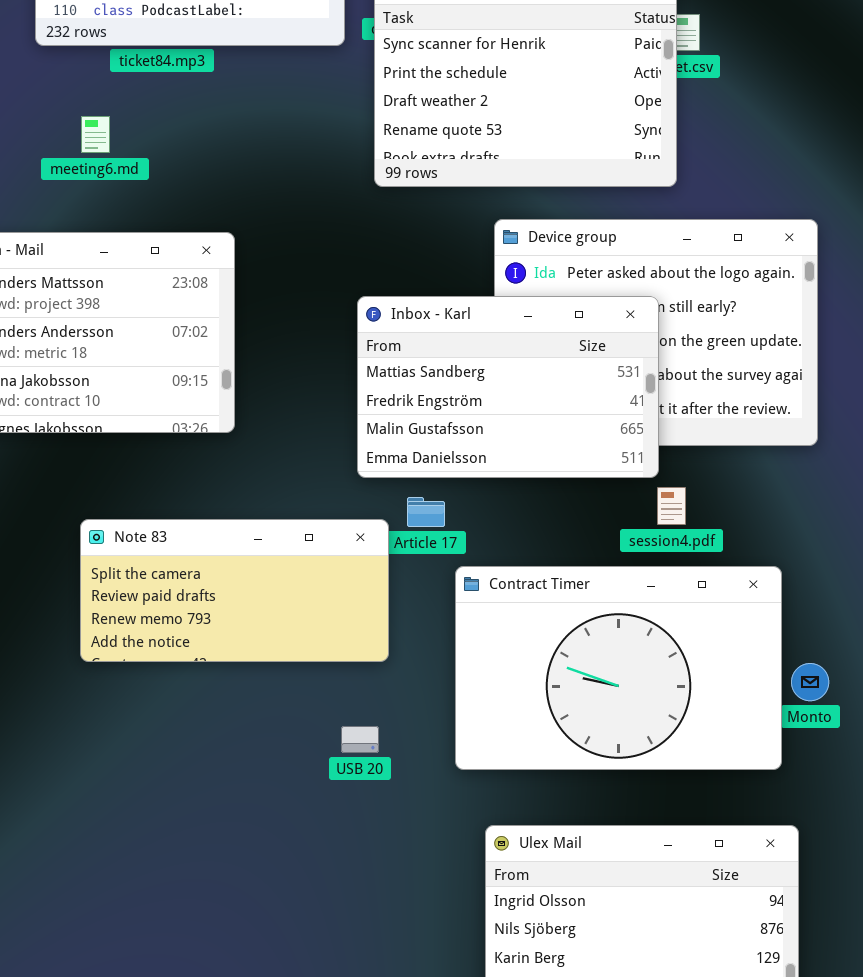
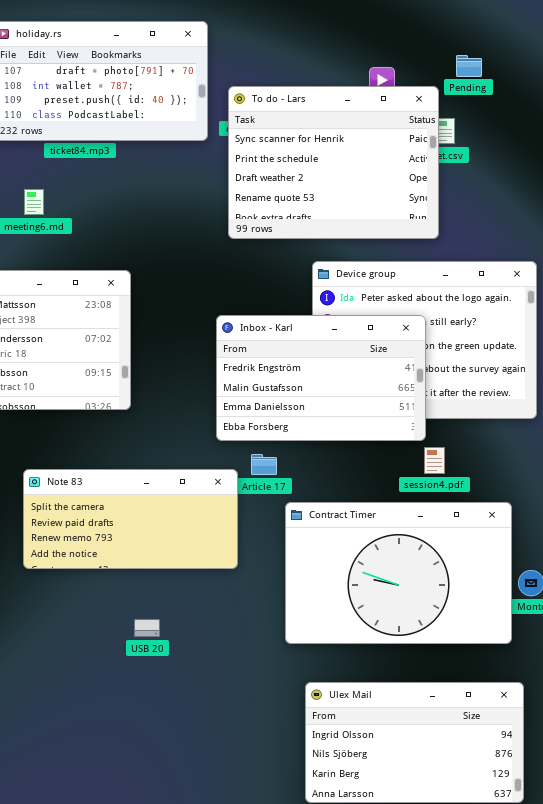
Inbox - Karl: [357,296,659,478] -> [216,315,426,441], scrolled down 1 row
USB 20: [341,726,379,753] -> [134,619,160,637], moved

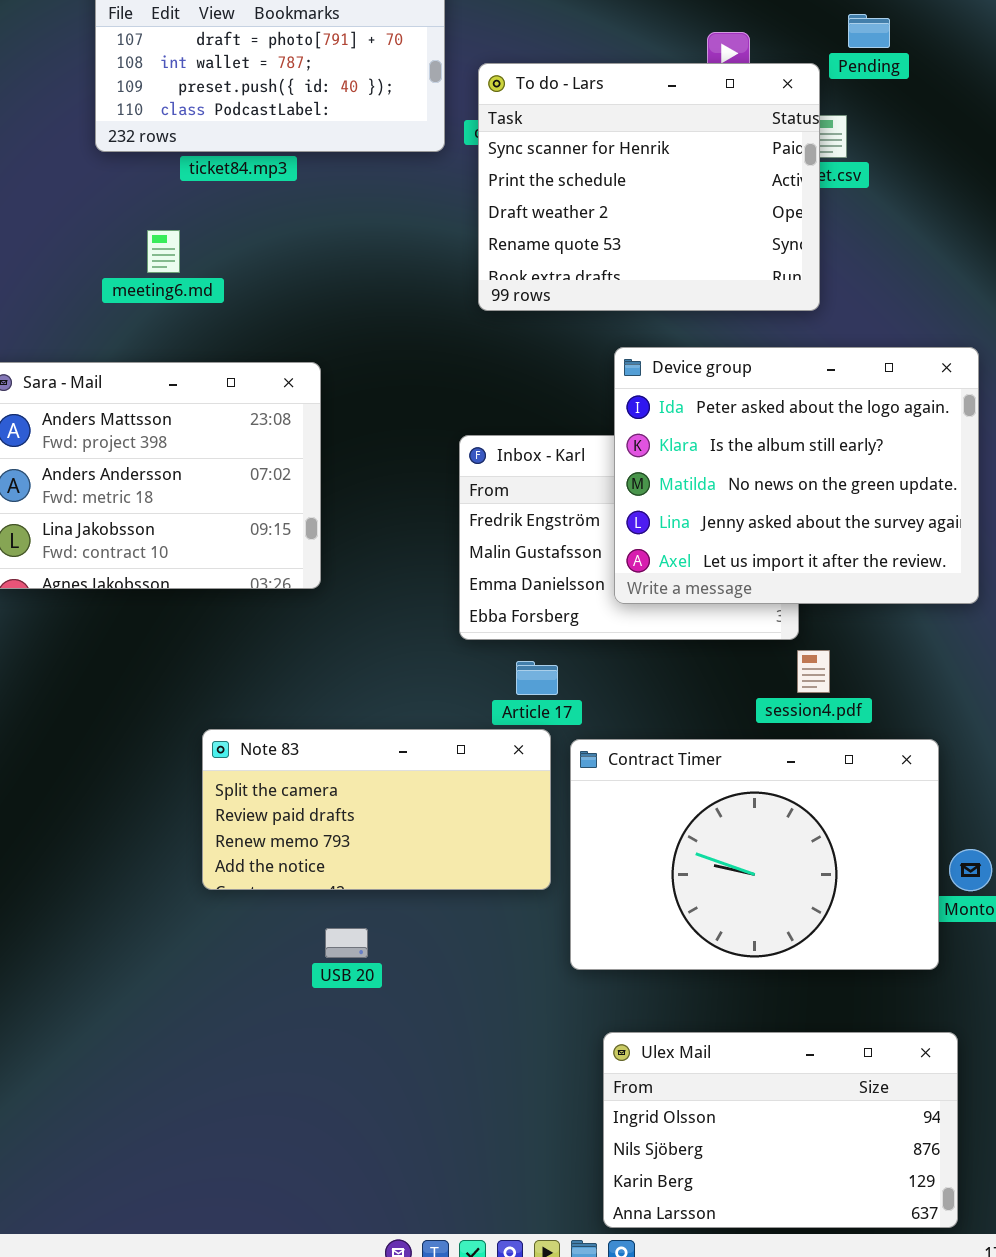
Device group: [312,261,537,419] -> [614,347,979,604], raised
Note 83: [23,469,238,569] -> [202,729,551,890], moved

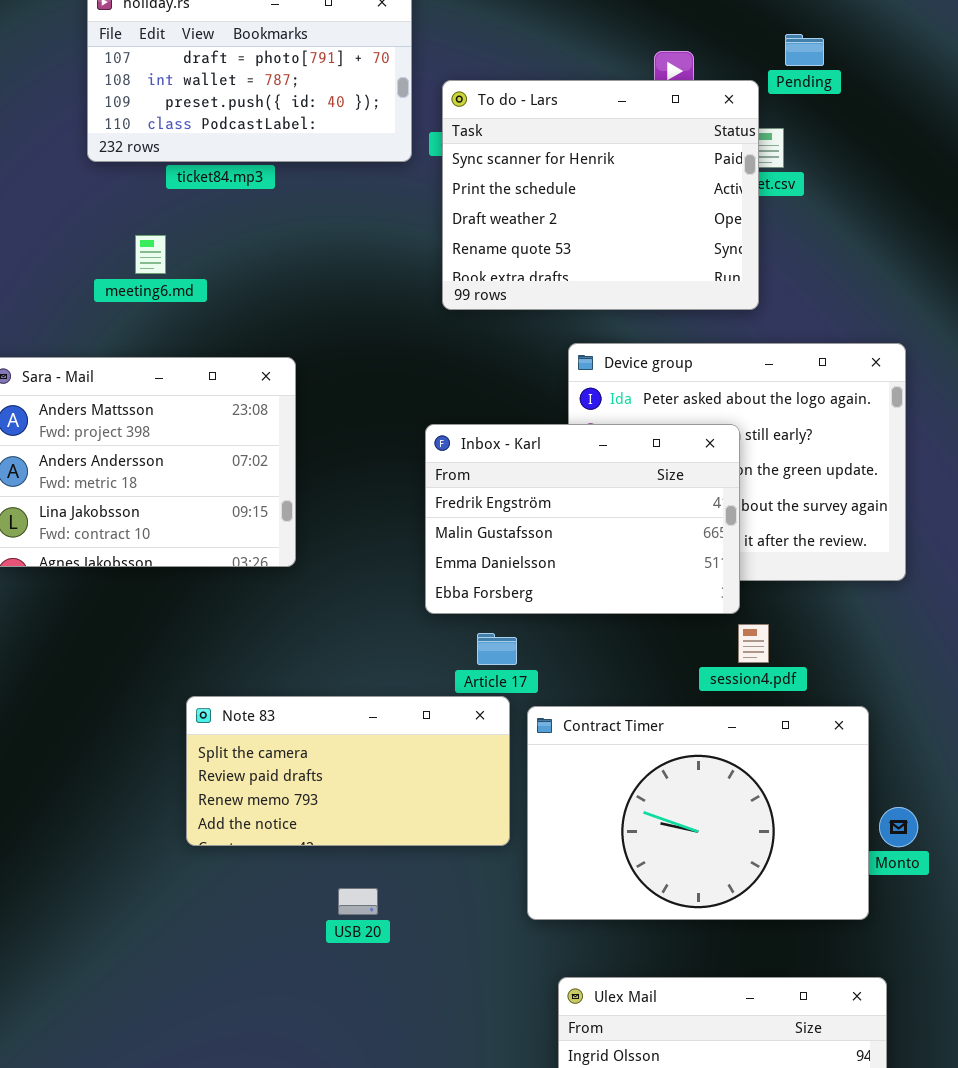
Inbox - Karl: [459,435,799,640] -> [425,424,740,614], raised
USB 20: [325,928,368,958] -> [338,888,378,915], moved

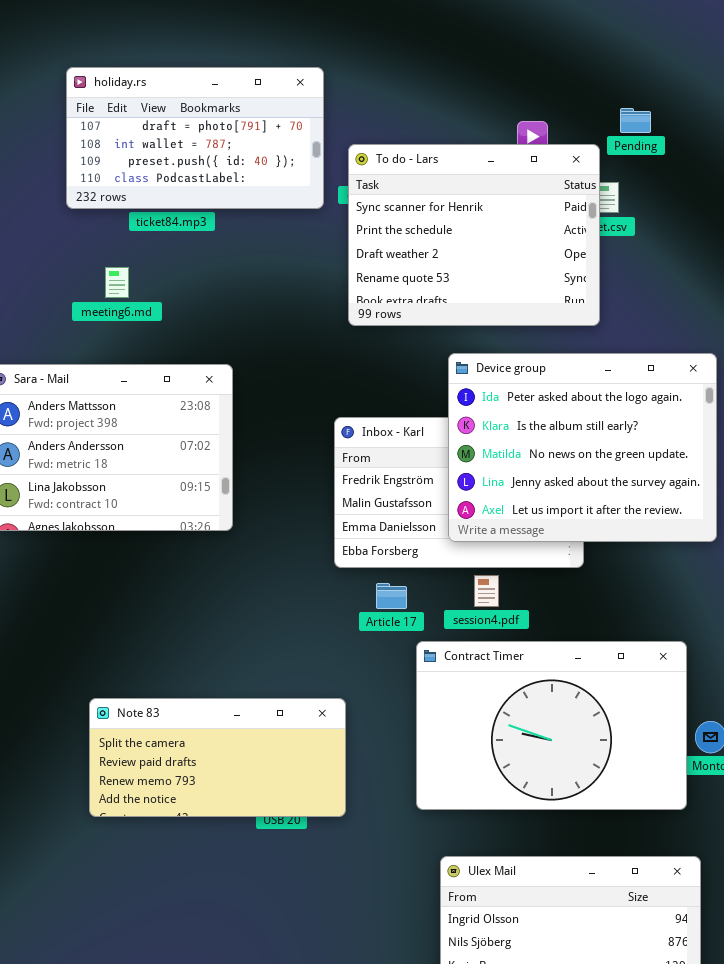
Device group: [568,343,906,581] -> [448,353,717,542], raised
session4.pdf: [738,624,769,663] -> [474,575,499,607], moved
Note 83: [186,696,510,846] -> [89,698,346,817], moved

